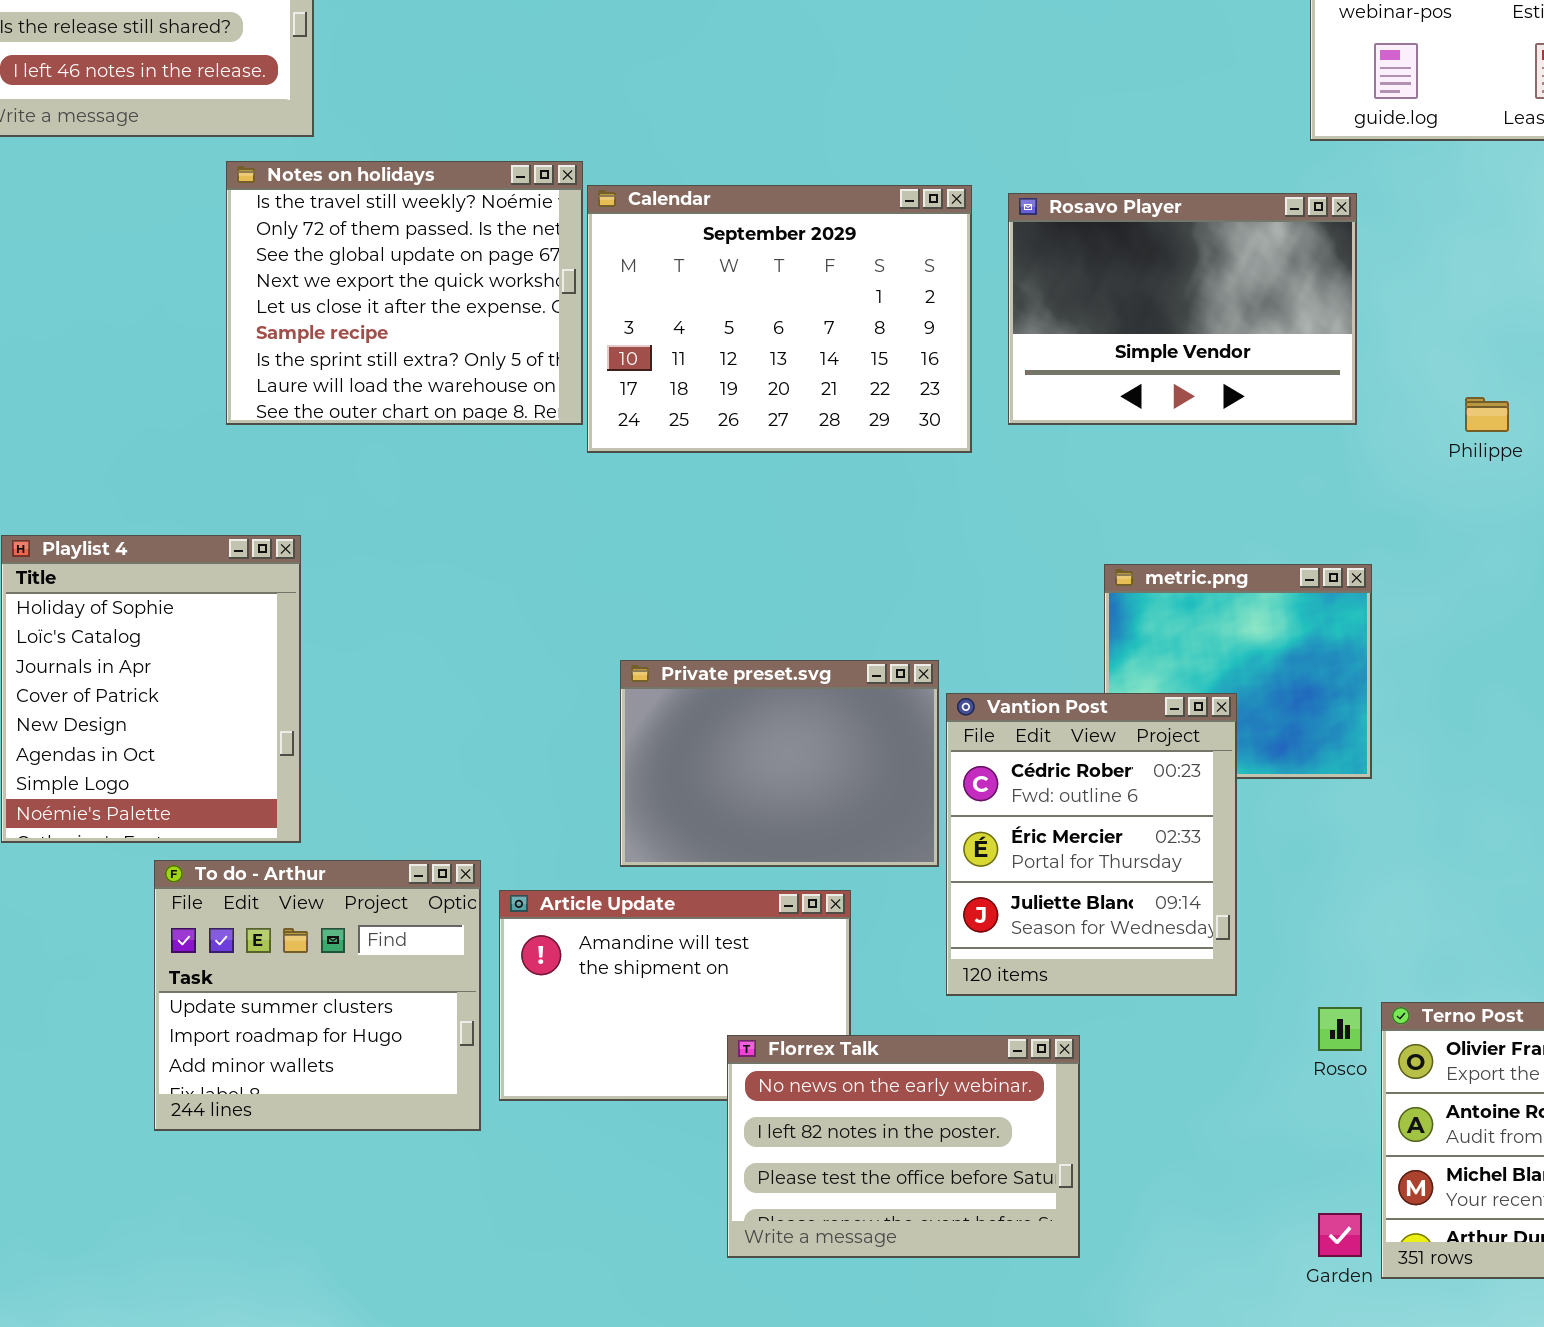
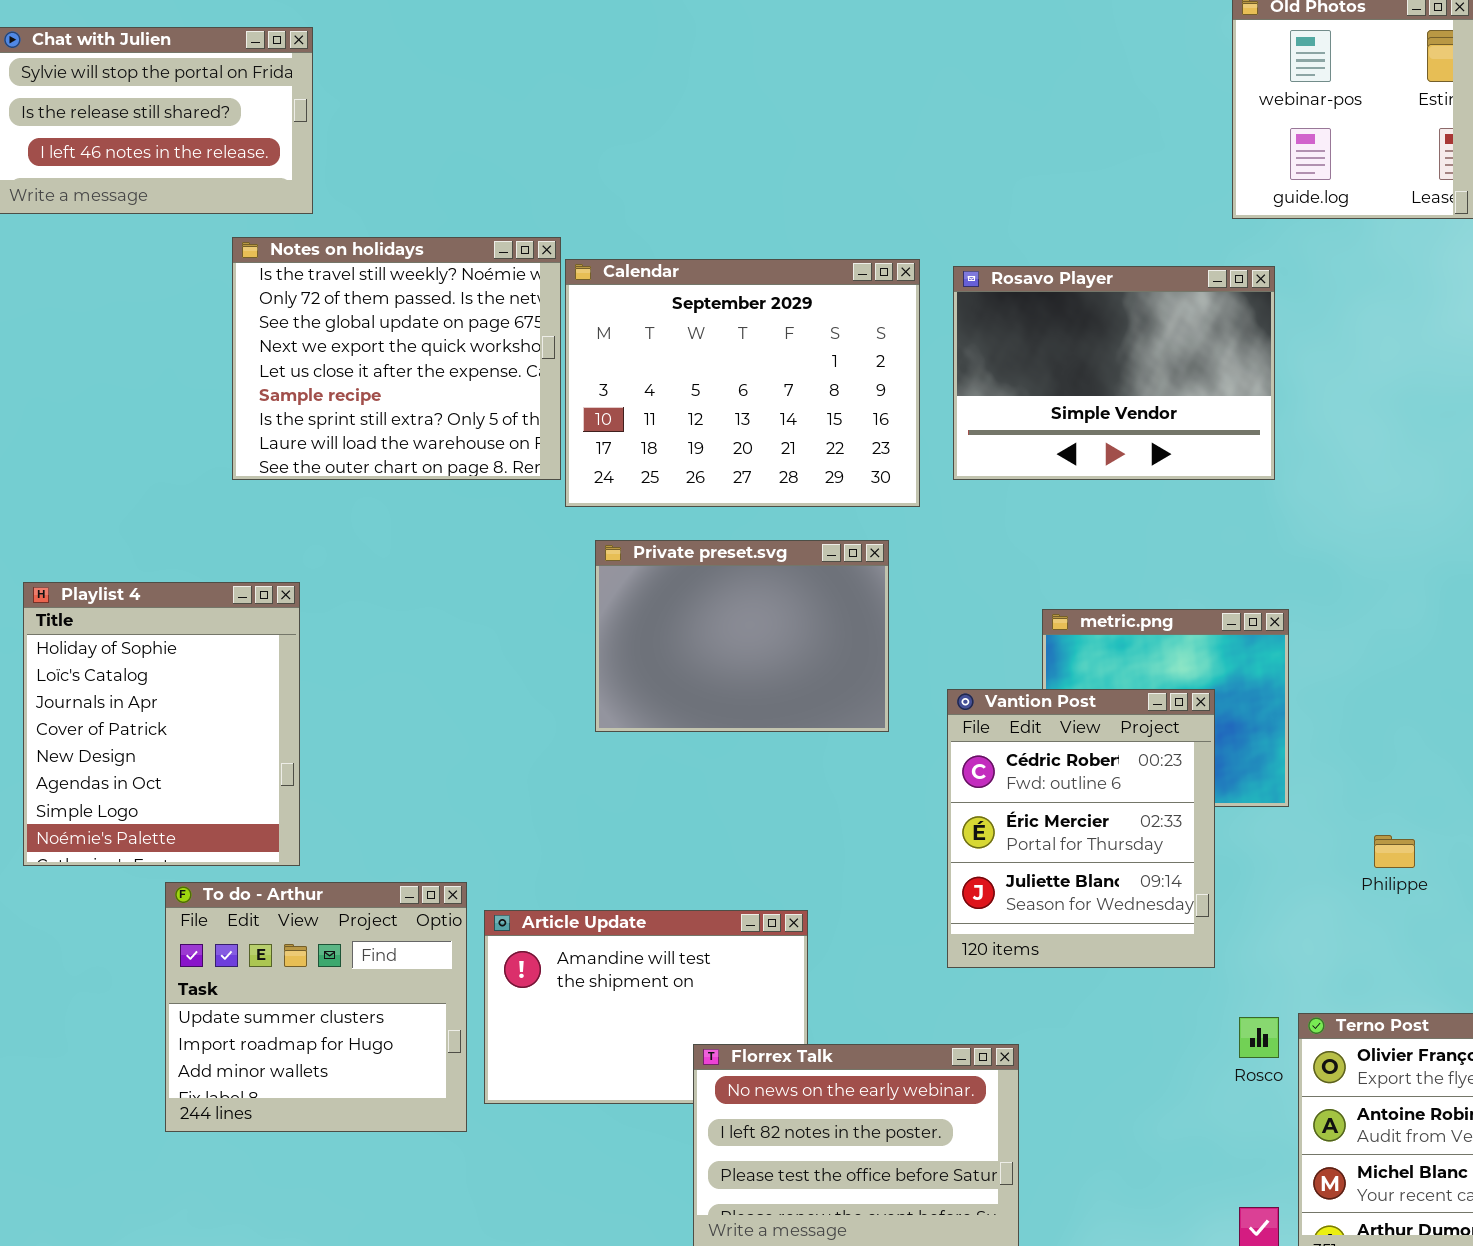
Philippe: [1465,397,1509,432] -> [1374,835,1415,868], moved
Private preset.svg: [620,660,939,867] -> [595,540,889,732], moved
Vantion Post: [946,693,1237,996] -> [947,689,1215,968], moved

